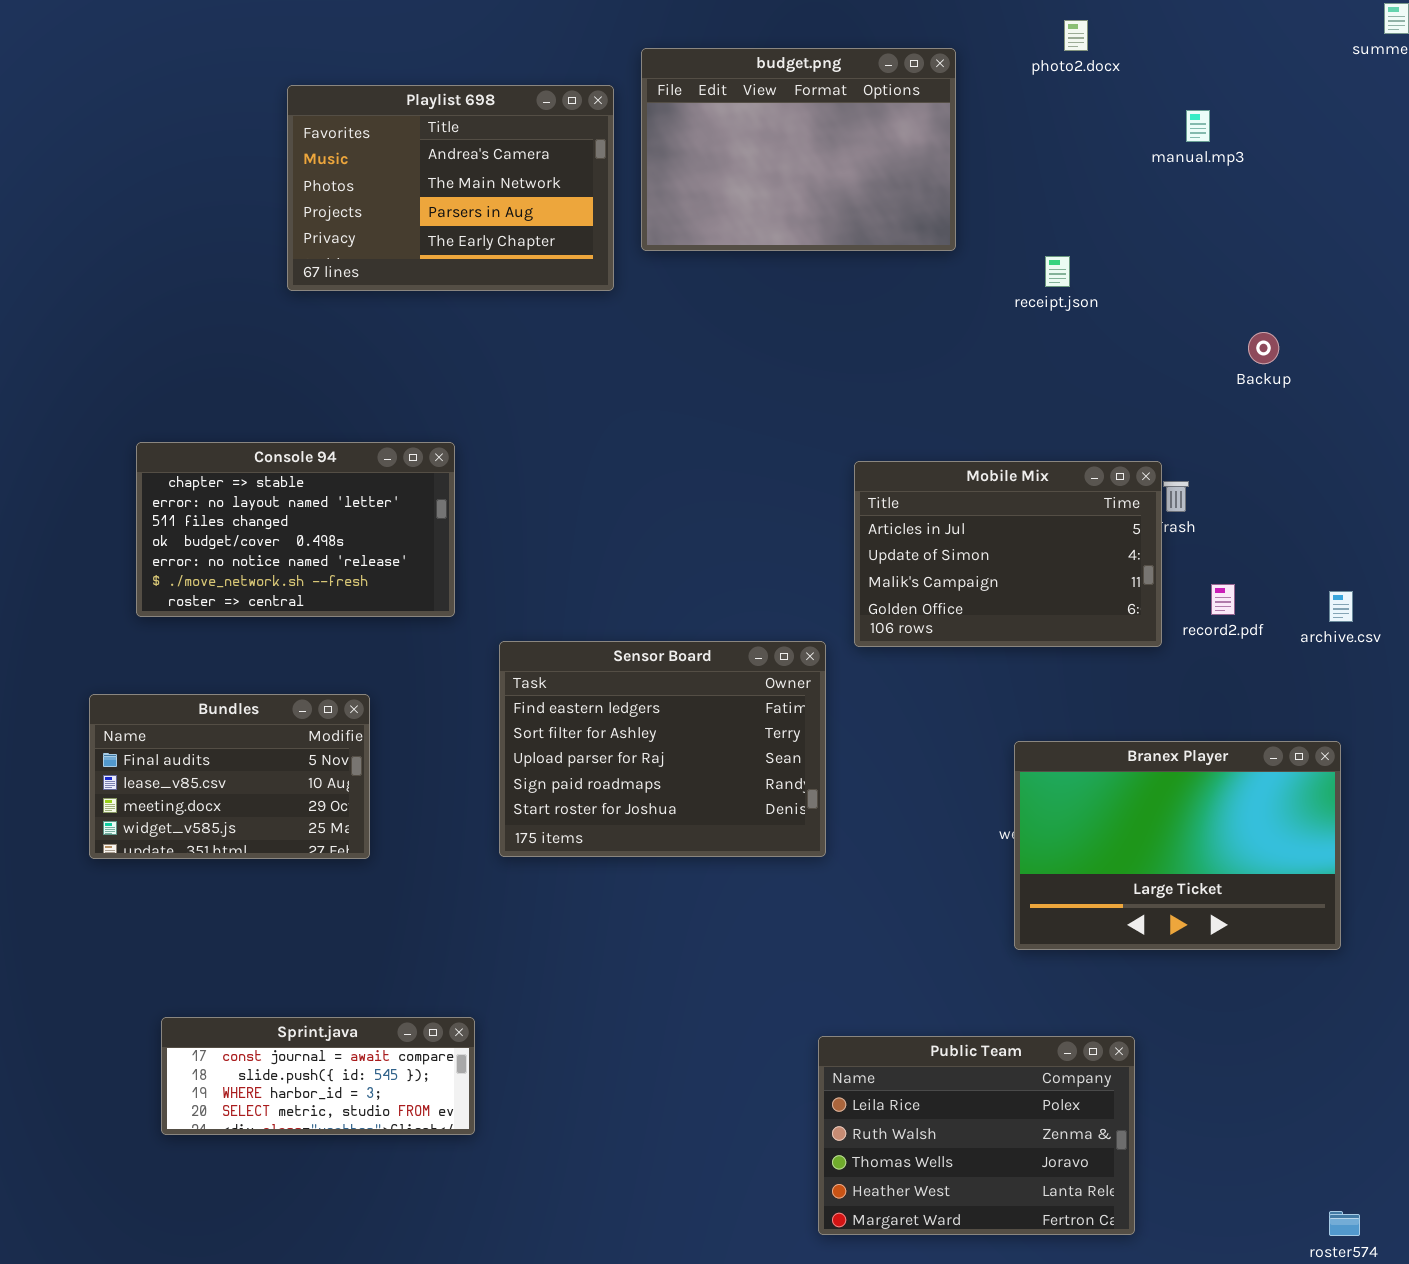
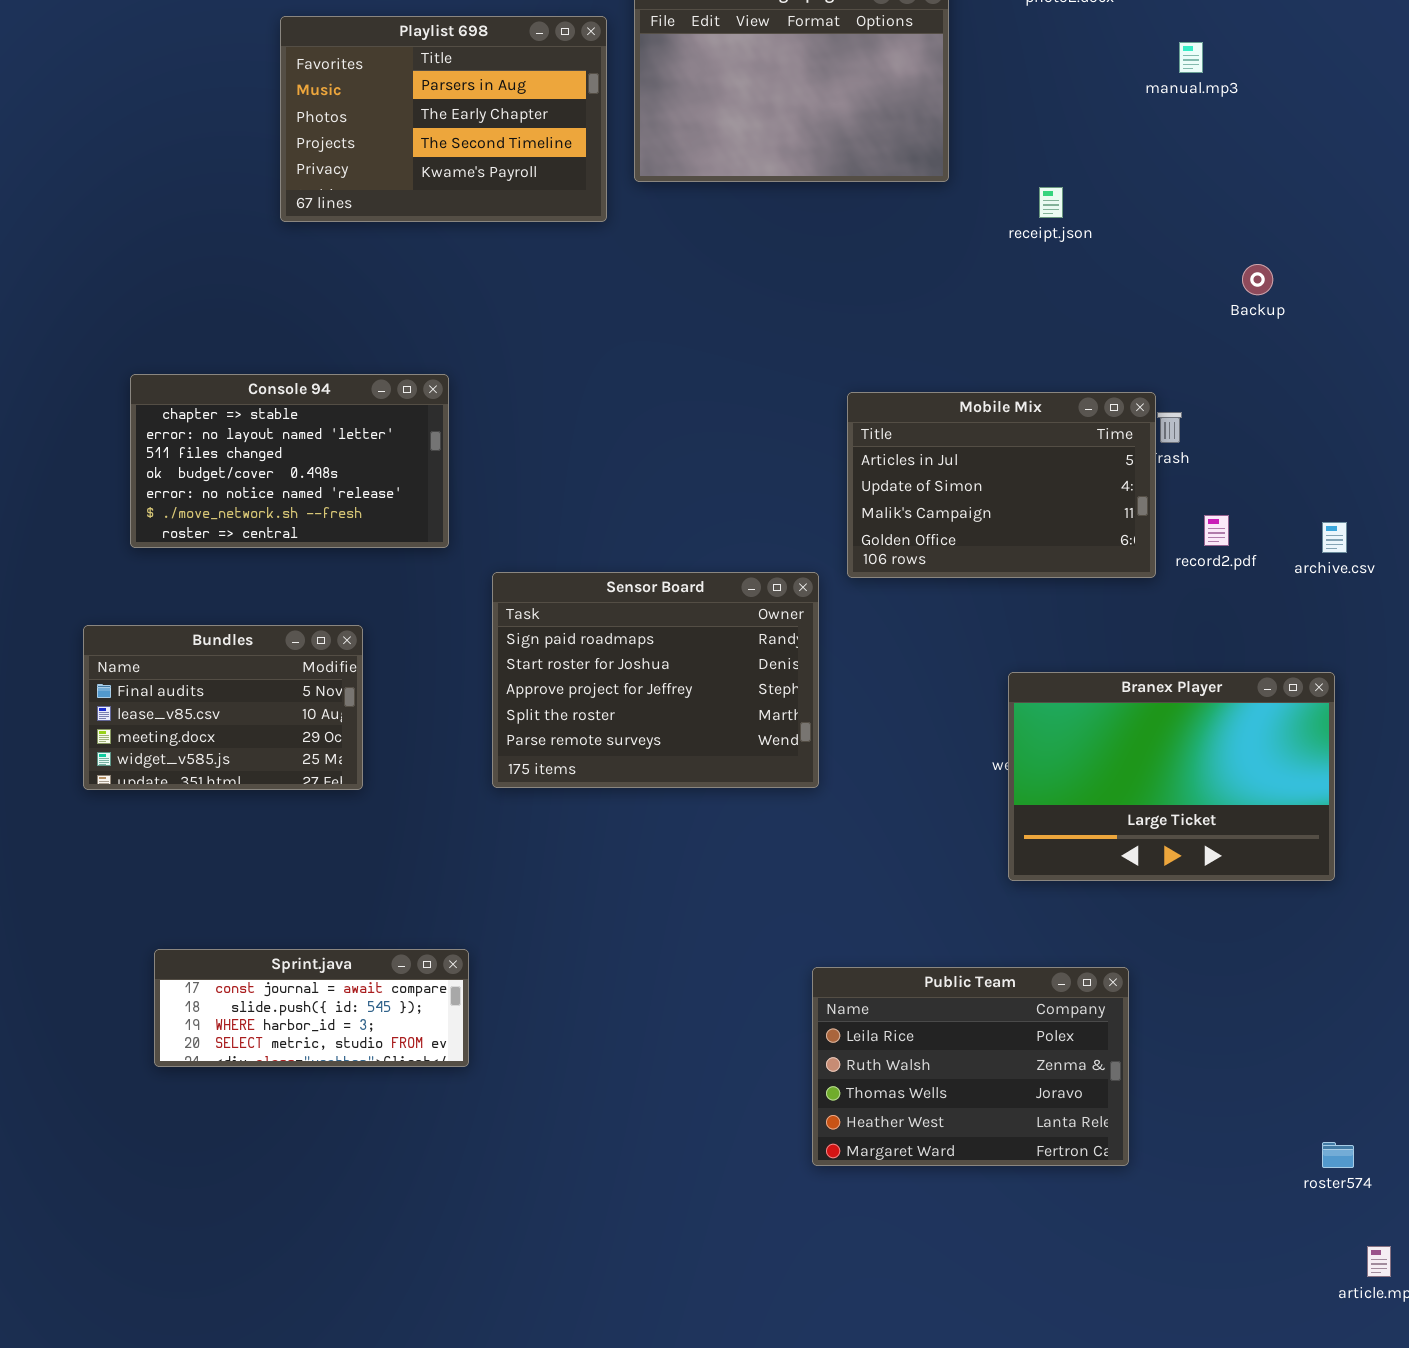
Playlist 698: [287,85,614,291] -> [280,16,607,222], scrolled down 2 rows
Sensor Board: [499,641,826,857] -> [492,572,819,788], scrolled down 3 rows

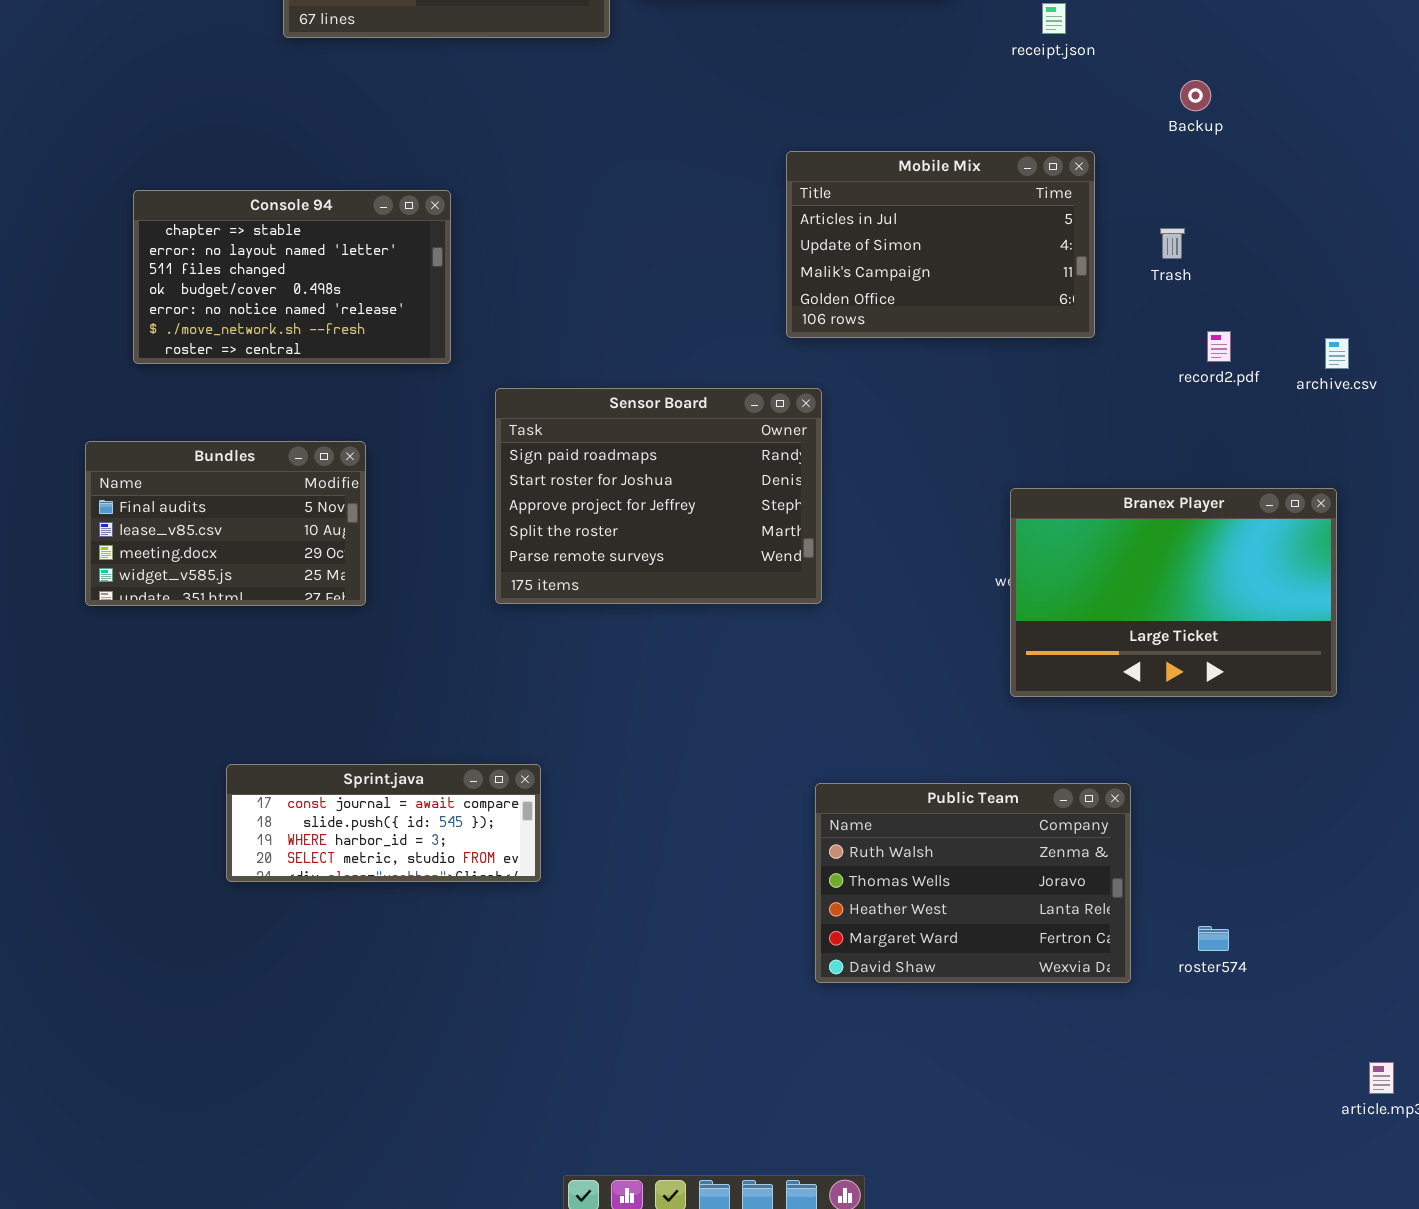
Backup: [1242,264,1273,295] -> [1180,80,1211,111], moved
Mobile Mix: [847,392,1156,578] -> [786,151,1095,338], moved
Sprint.java: [154,949,469,1067] -> [226,764,541,882], moved
Public Team: [812,967,1129,1166] -> [815,783,1131,983], scrolled down 1 row
roster574: [1322,1142,1354,1168] -> [1198,926,1229,951], moved

